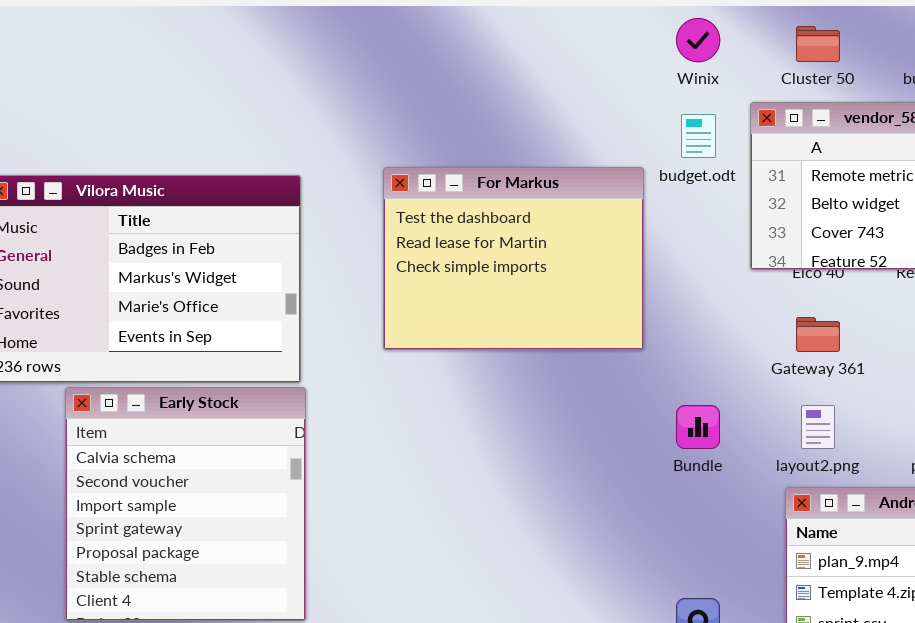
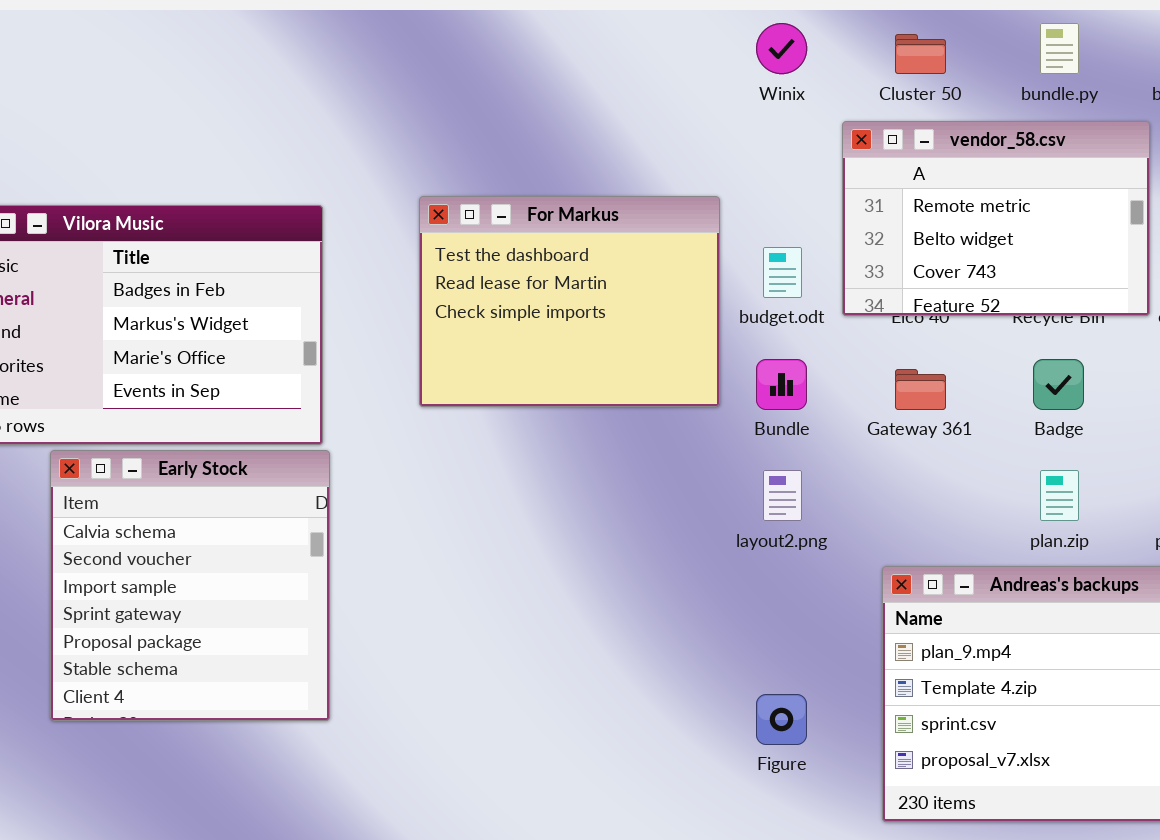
budget.odt: [681,114,716,158] -> [763,247,802,298], moved
Bundle: [676,405,720,449] -> [756,359,807,410], moved
layout2.png: [801,405,835,449] -> [763,470,802,521], moved

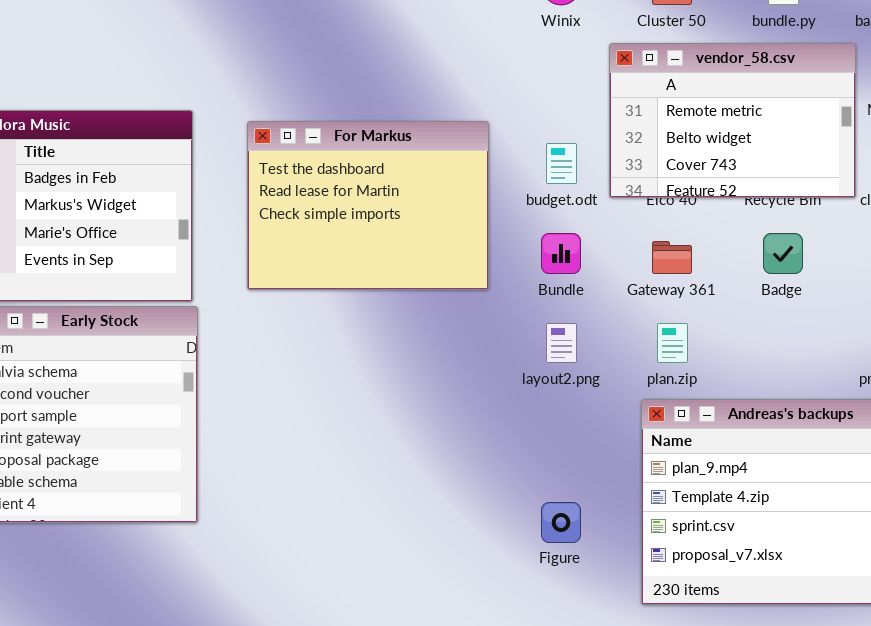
For Markus: [419,196,720,407] -> [247,121,489,290], moved
plan.zip: [1040,470,1079,521] -> [657,323,688,363], moved

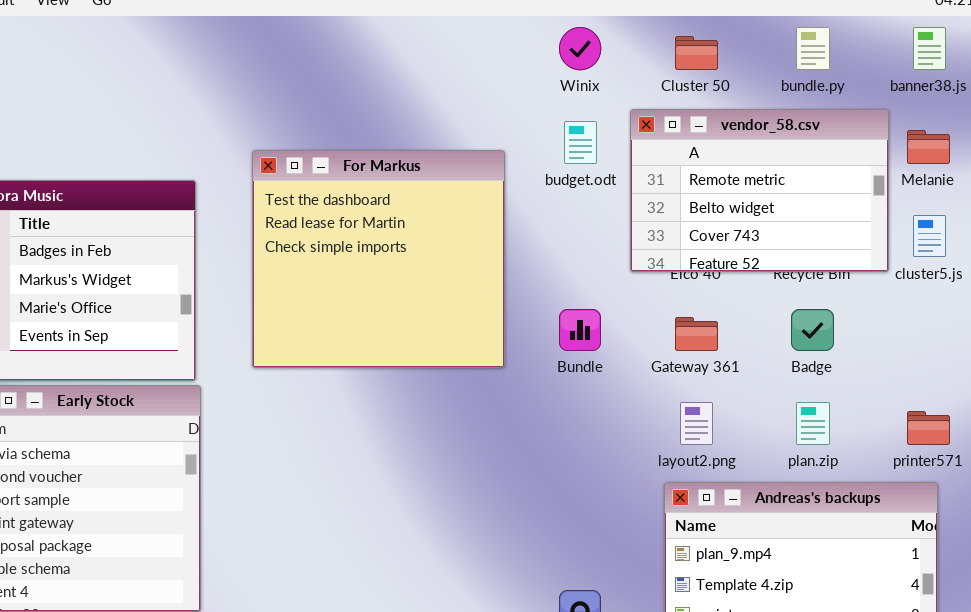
For Markus: [247,121,489,290] -> [252,150,505,368], resized
budget.odt: [546,143,577,184] -> [564,121,597,164], moved
layout2.png: [546,323,577,363] -> [680,402,713,445], moved
plan.zip: [657,323,688,363] -> [796,402,830,445], moved

